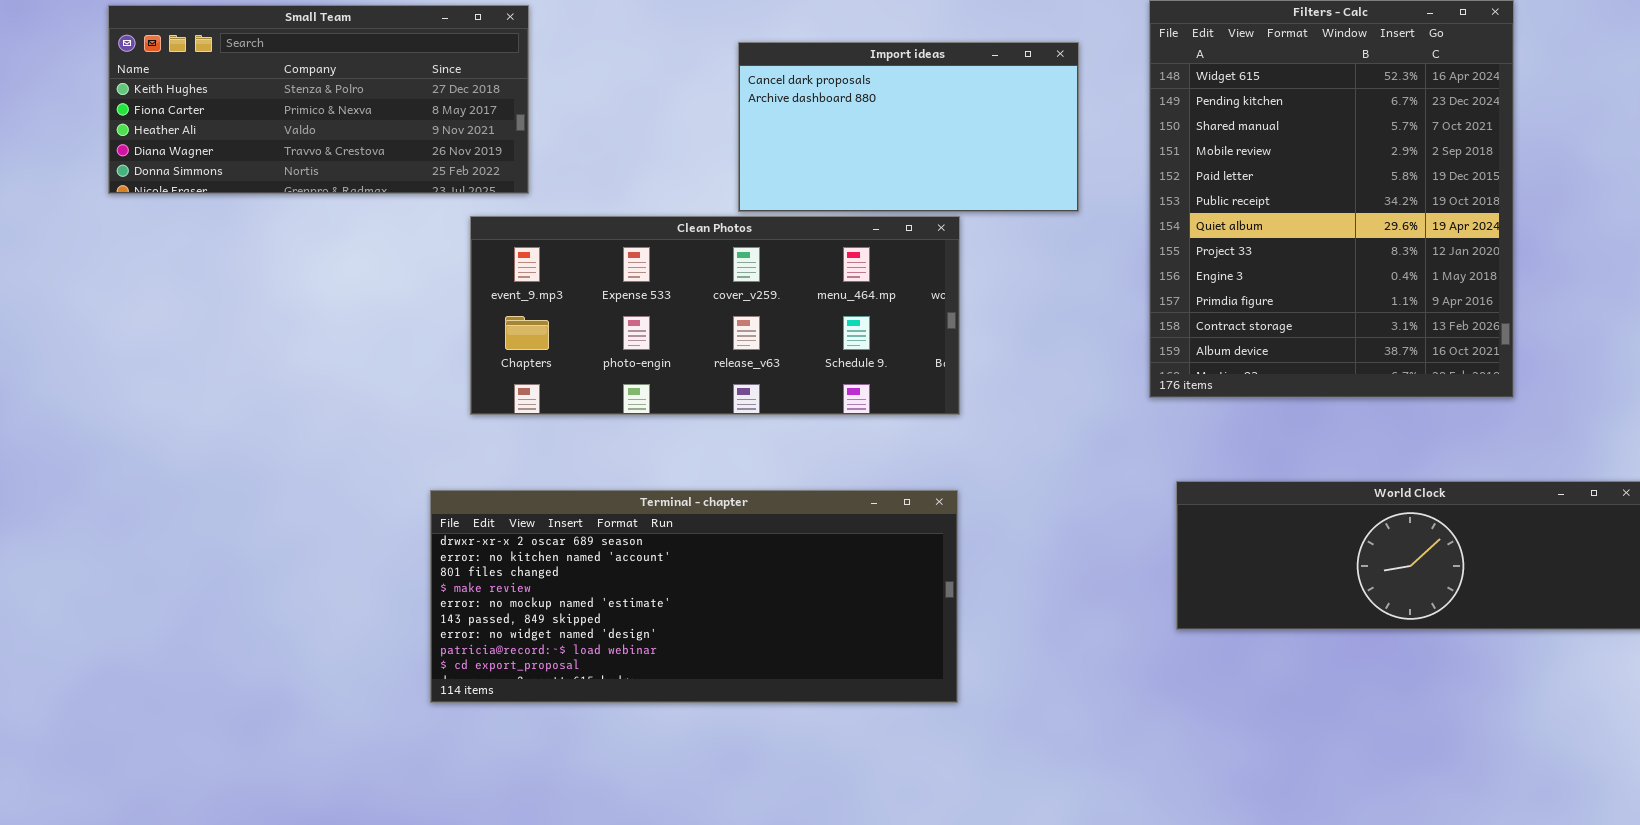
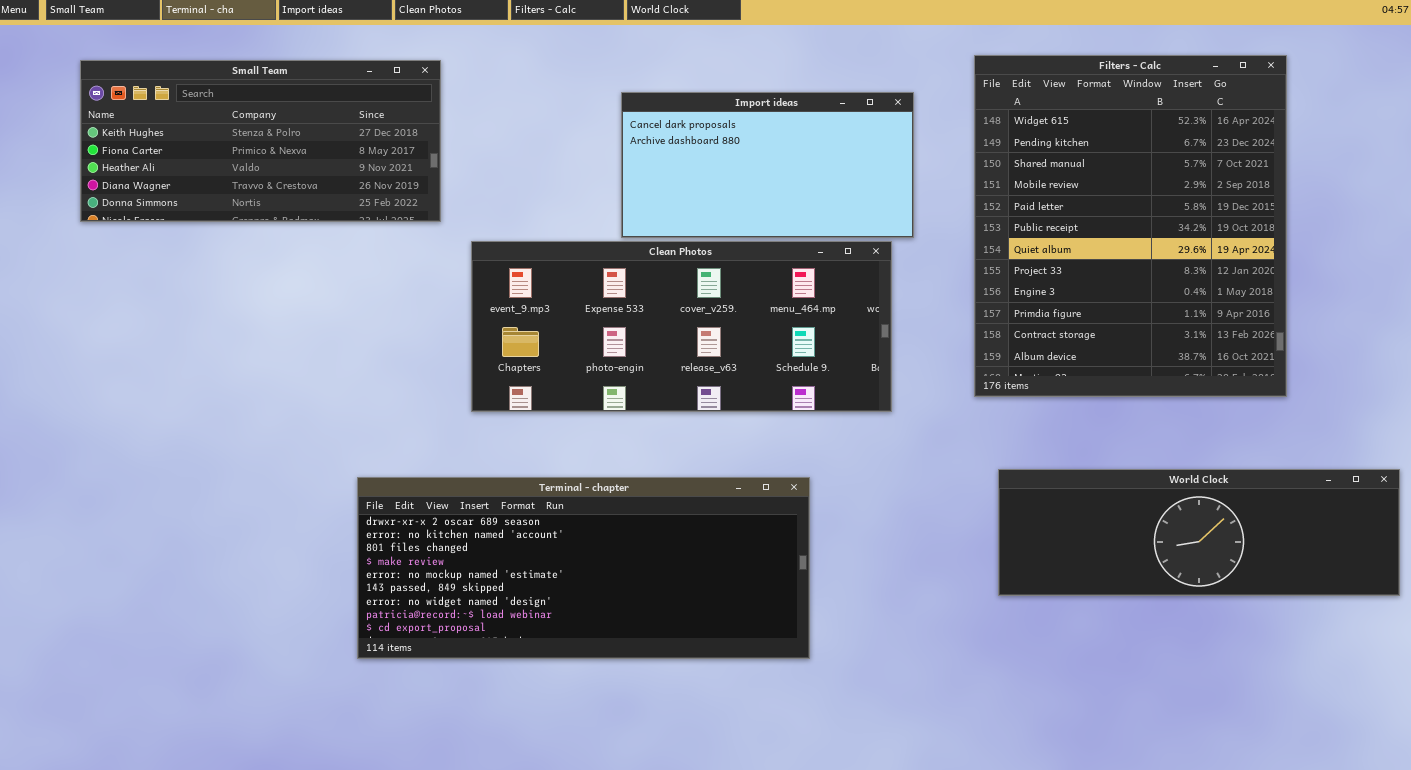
Clean Photos: [470,216,960,415] -> [471,241,892,412], moved

